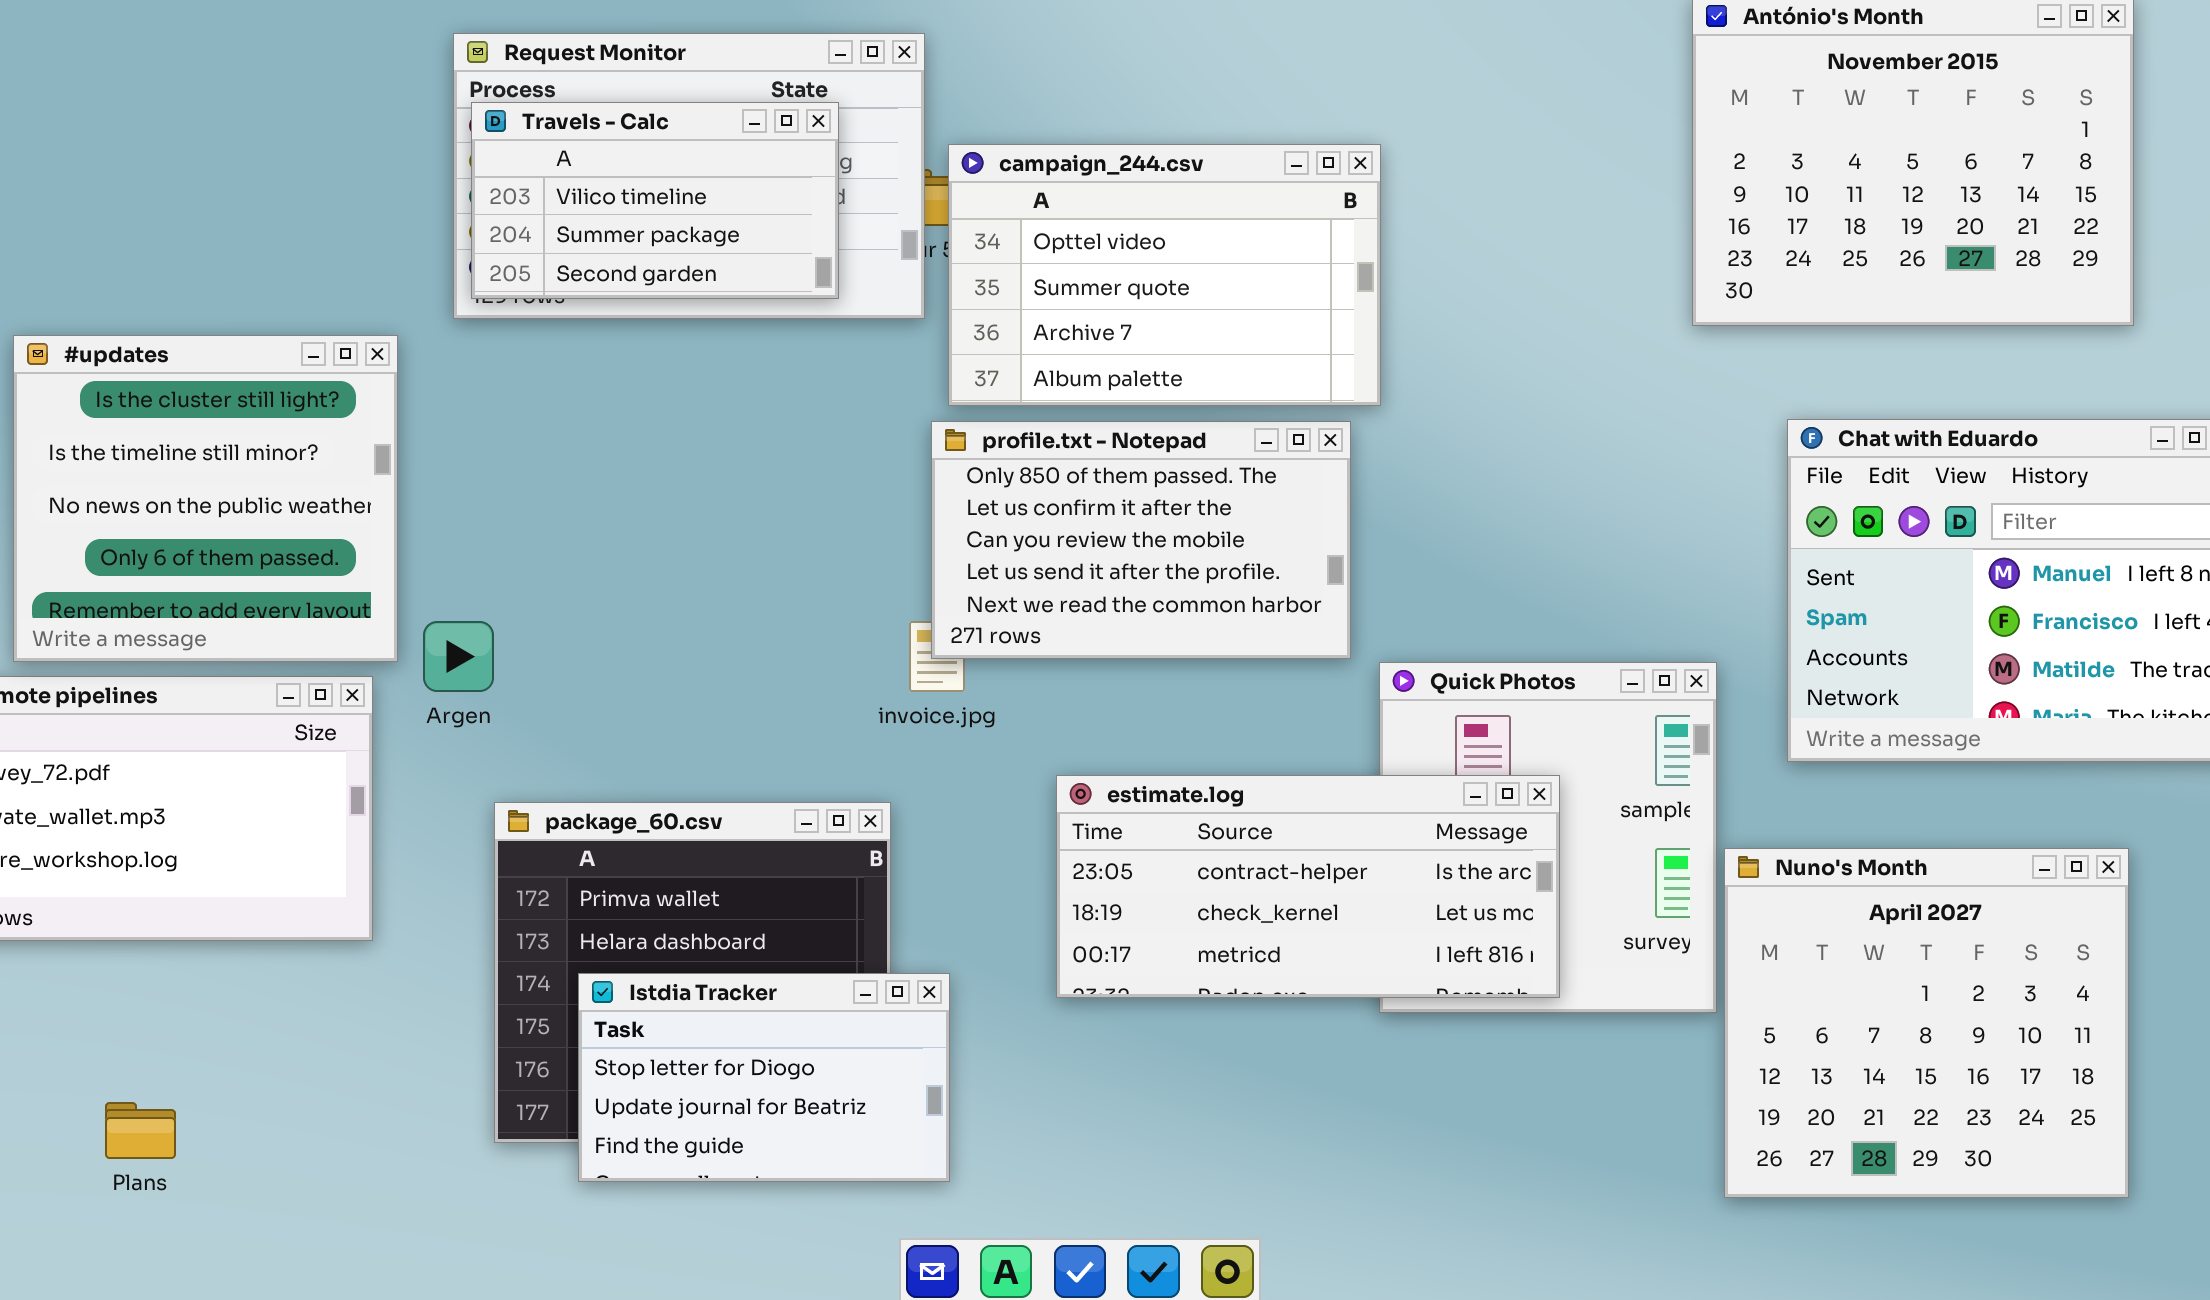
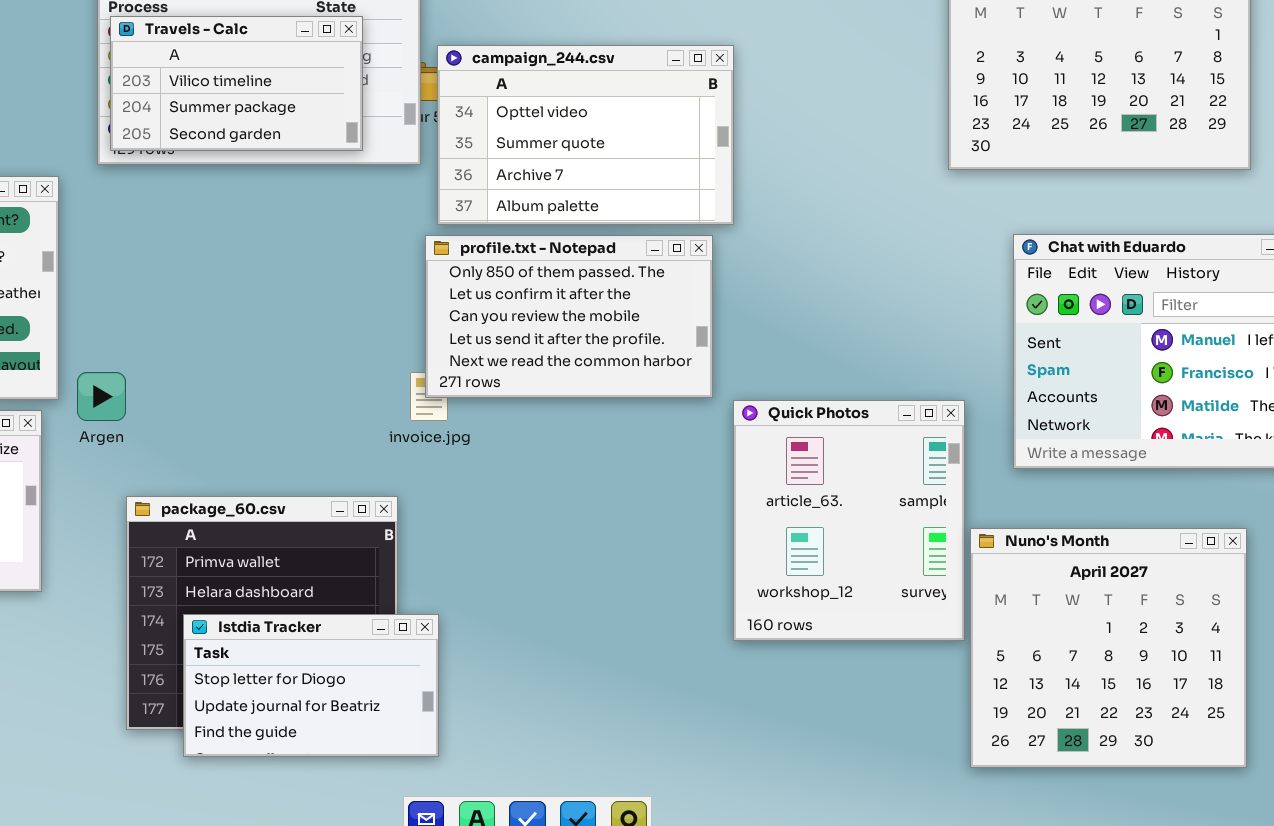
estimate.log: [1056,775,1560,998] -> none, closed

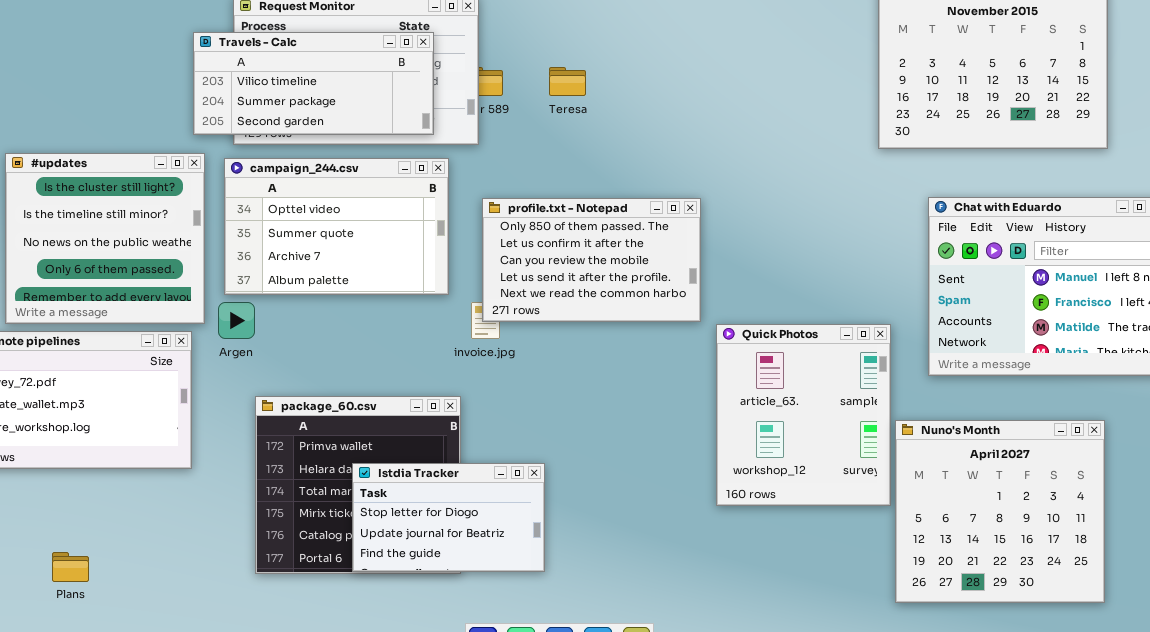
Travels - Calc: [110,16,363,151] -> [193,32,434,135], resized
campaign_244.csv: [437,45,734,225] -> [224,158,449,295], moved
Istdia Tracker: [183,614,439,757] -> [352,463,545,572], moved

